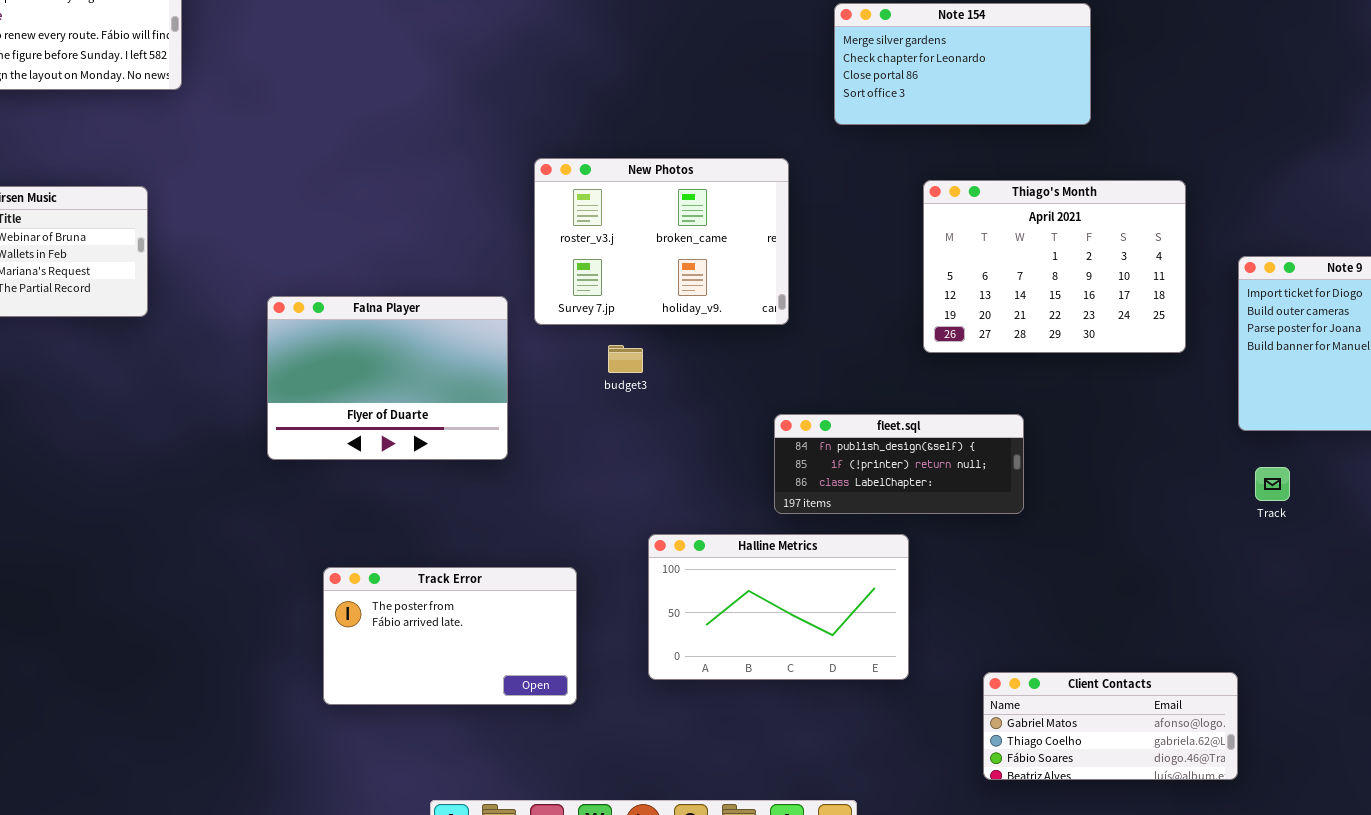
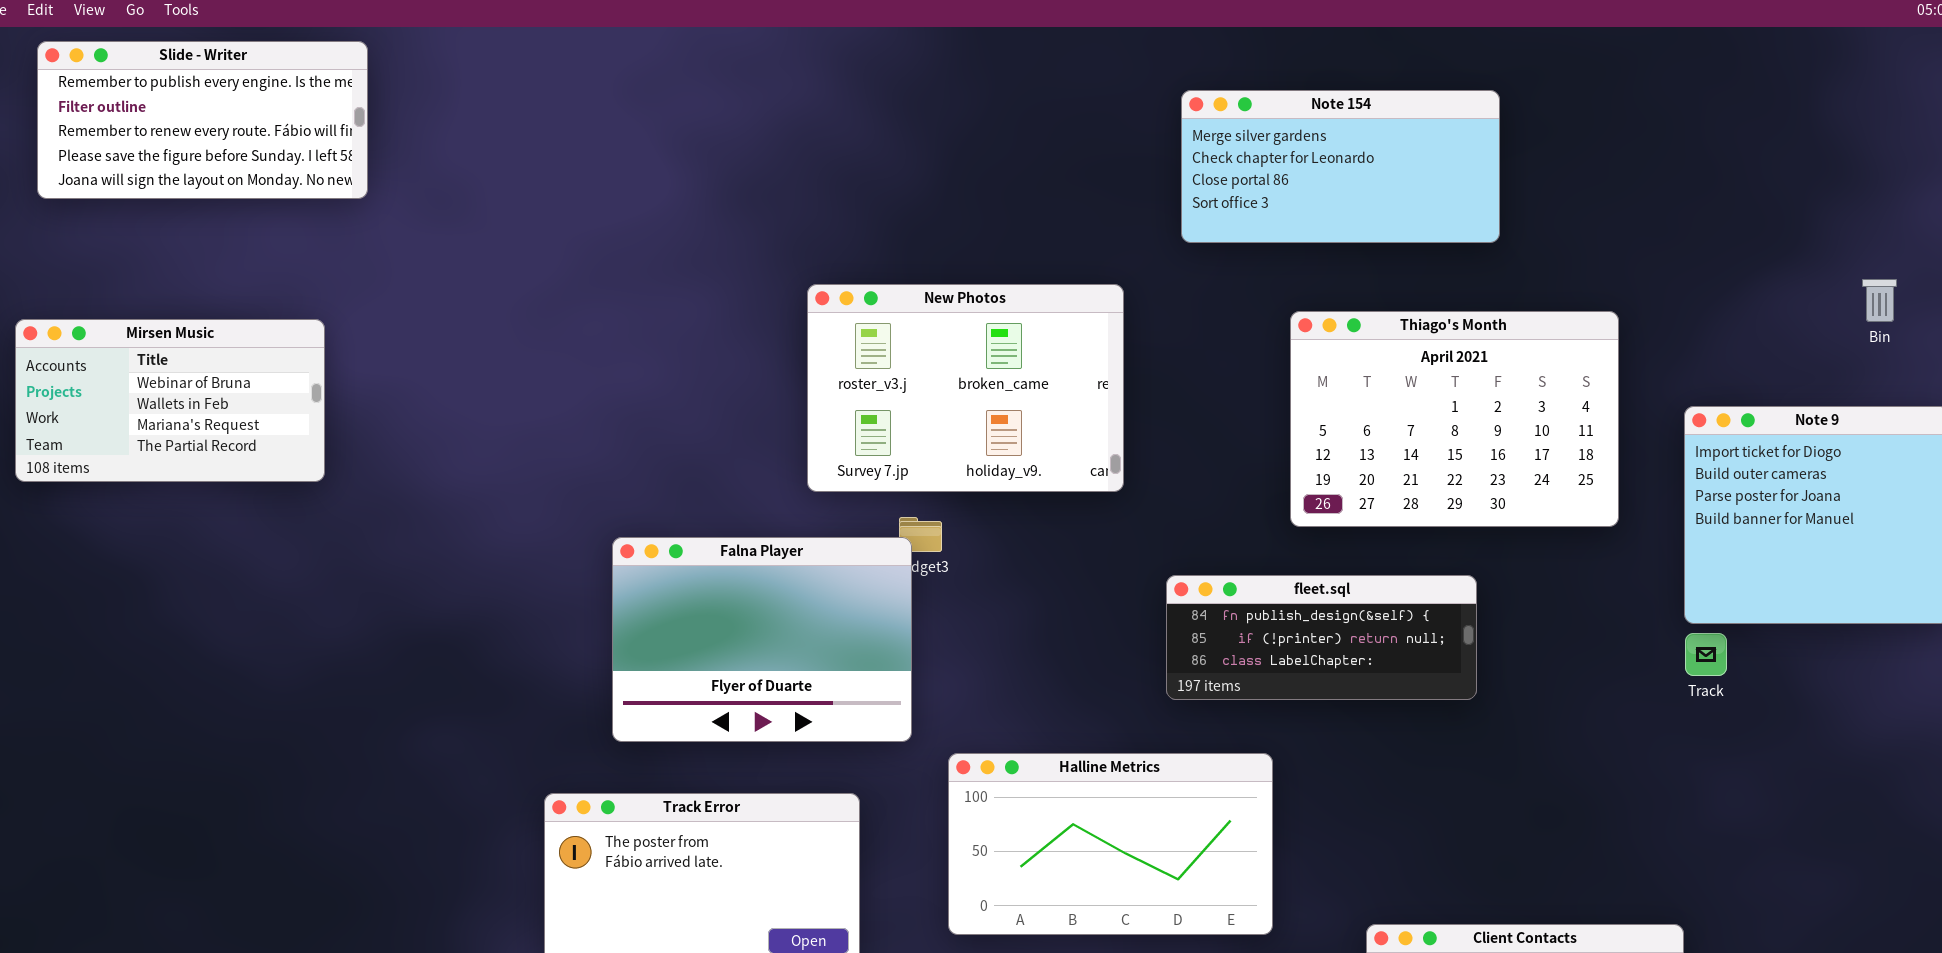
Falna Player: [267,296,508,460] -> [612,537,912,742], moved
fleet.sql: [774,414,1024,514] -> [1166,575,1477,700], moved
Track: [1255,467,1290,501] -> [1685,633,1727,676], moved

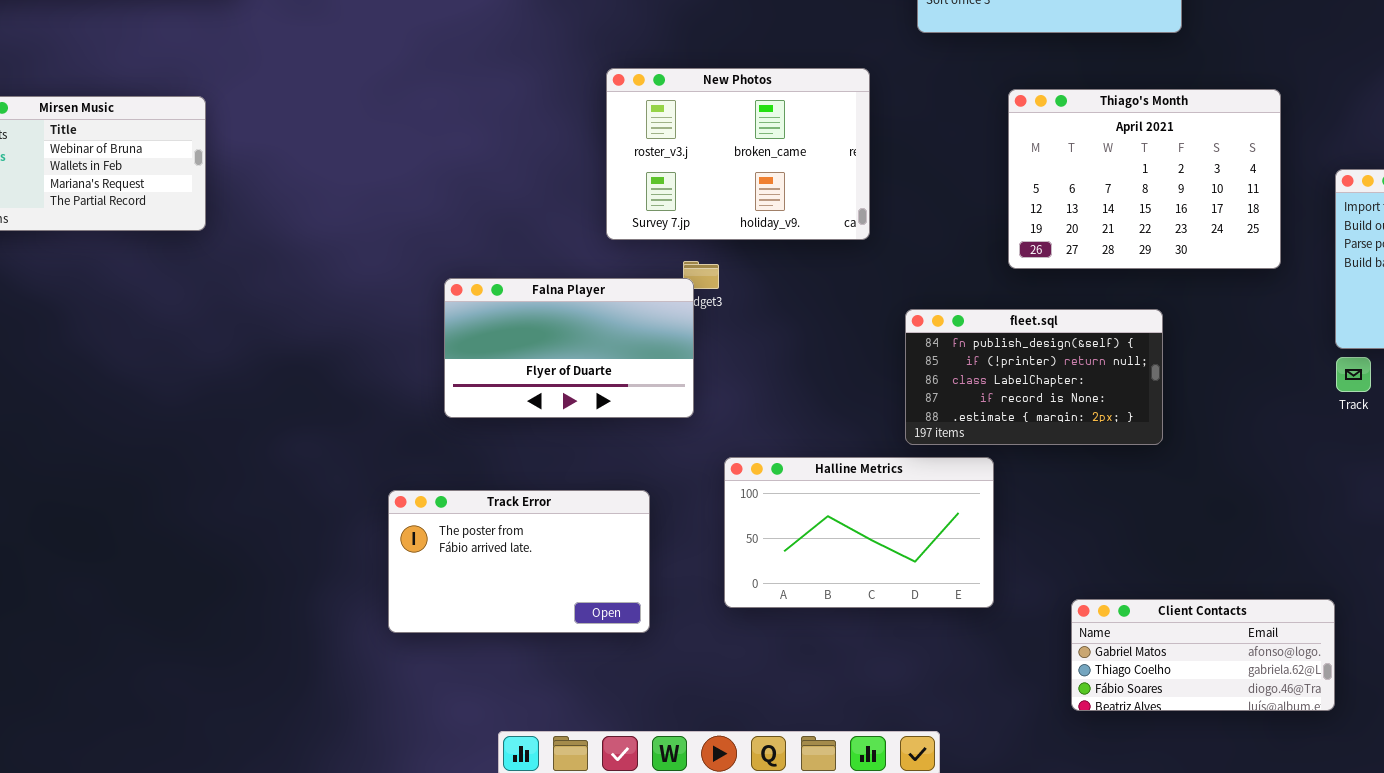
Falna Player: [612,537,912,742] -> [444,278,694,418], resized
fleet.sql: [1166,575,1477,700] -> [905,309,1163,445], resized

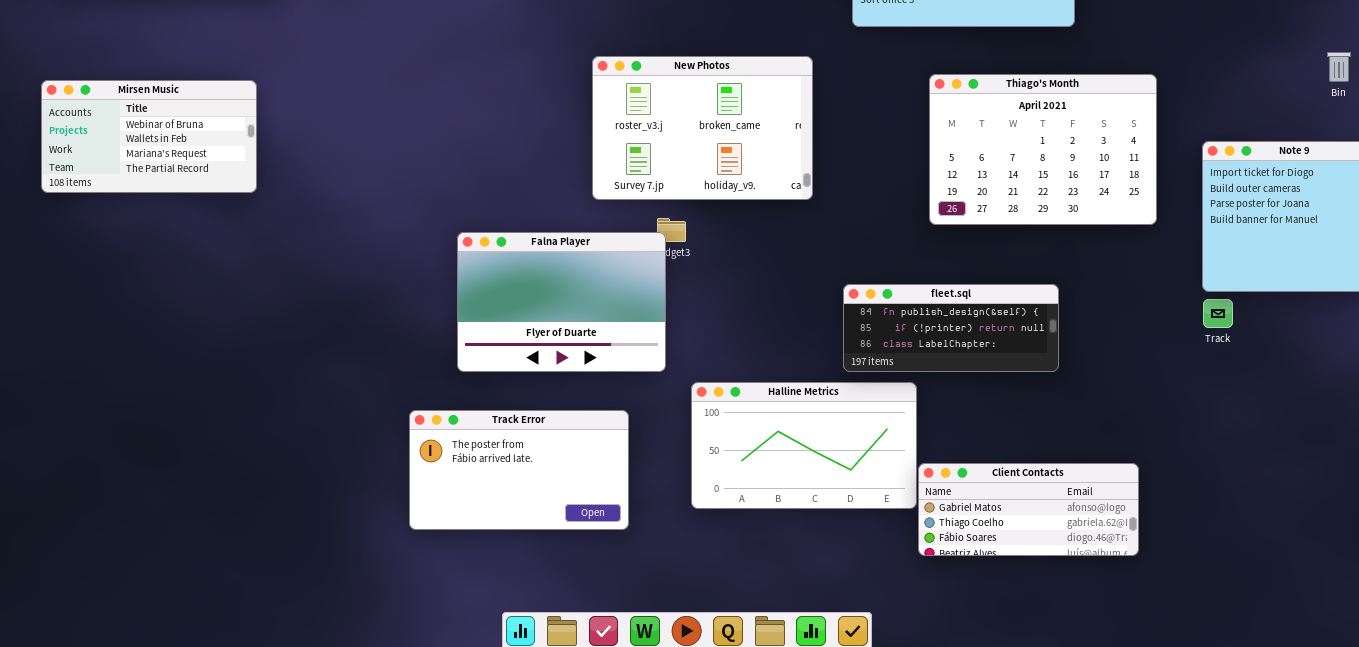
Falna Player: [444,278,694,418] -> [457,232,666,372], resized
fleet.sql: [905,309,1163,445] -> [843,284,1059,372], resized
Client Contacts: [1071,599,1335,711] -> [918,463,1139,556], moved

